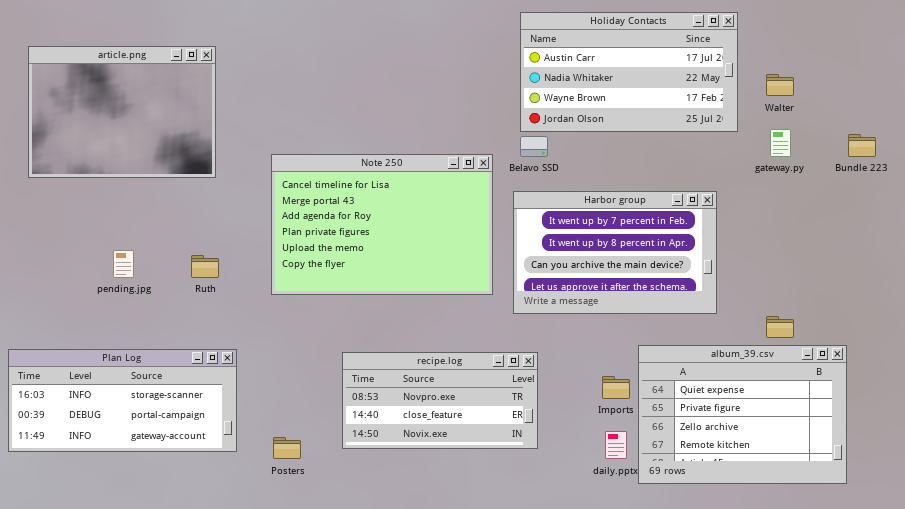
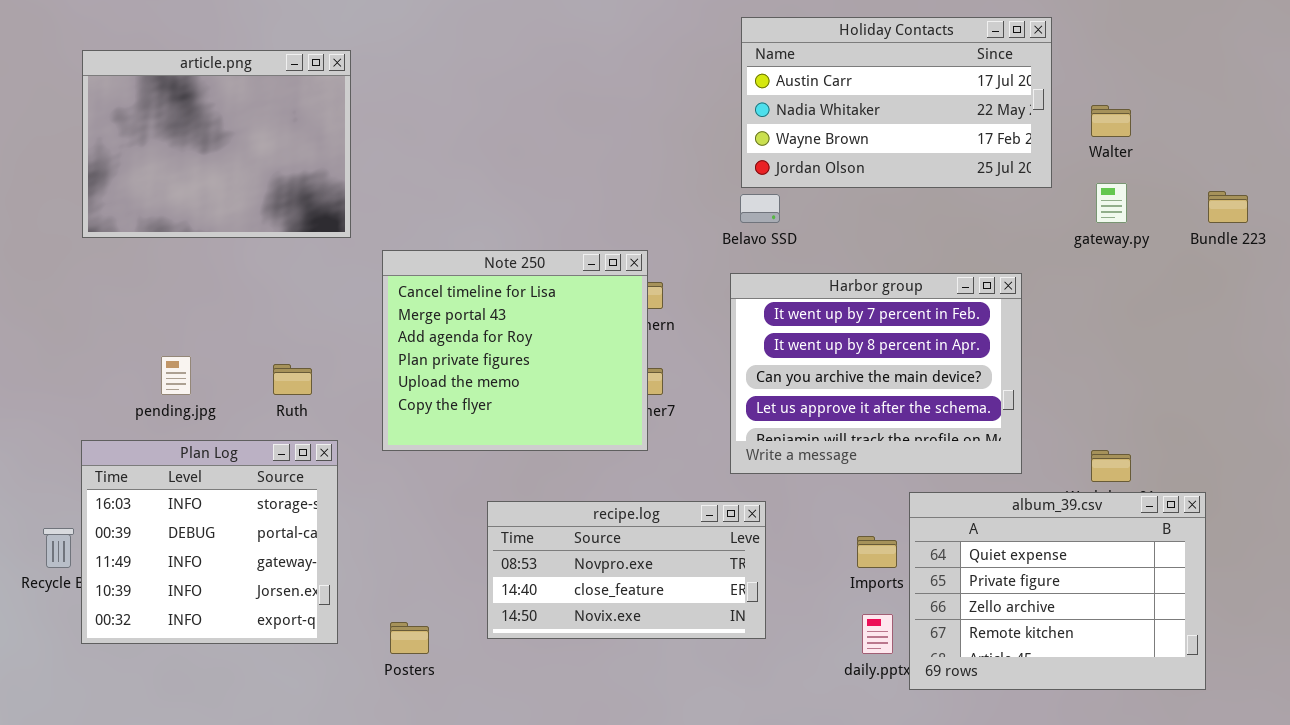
article.png: [28,46,216,178] -> [82,50,351,238], moved
Note 250: [271,154,493,295] -> [382,250,648,451], moved, resized
Harbor group: [513,191,717,314] -> [730,273,1022,474], resized
Plan Log: [8,349,237,452] -> [81,440,338,644], resized

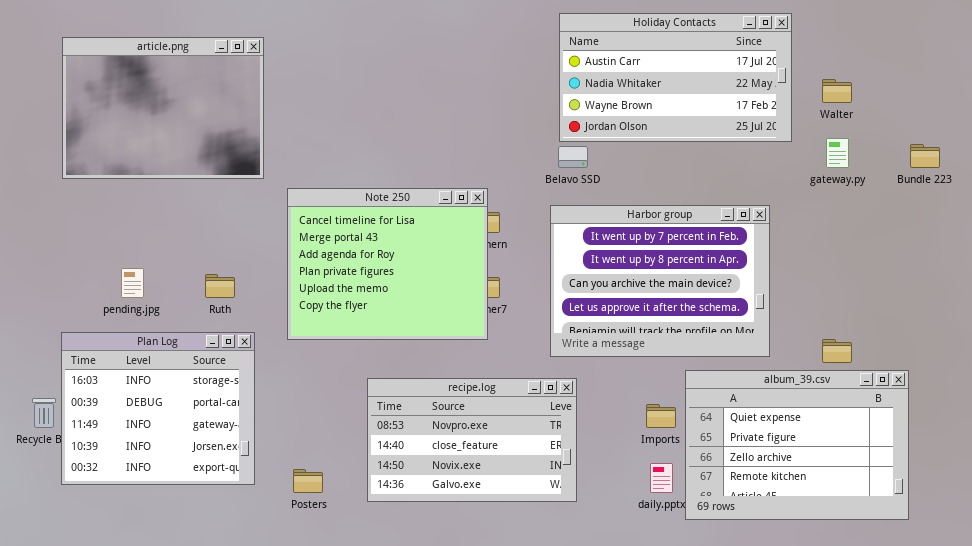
recipe.log: [487,501,766,639] -> [367,378,577,502], resized

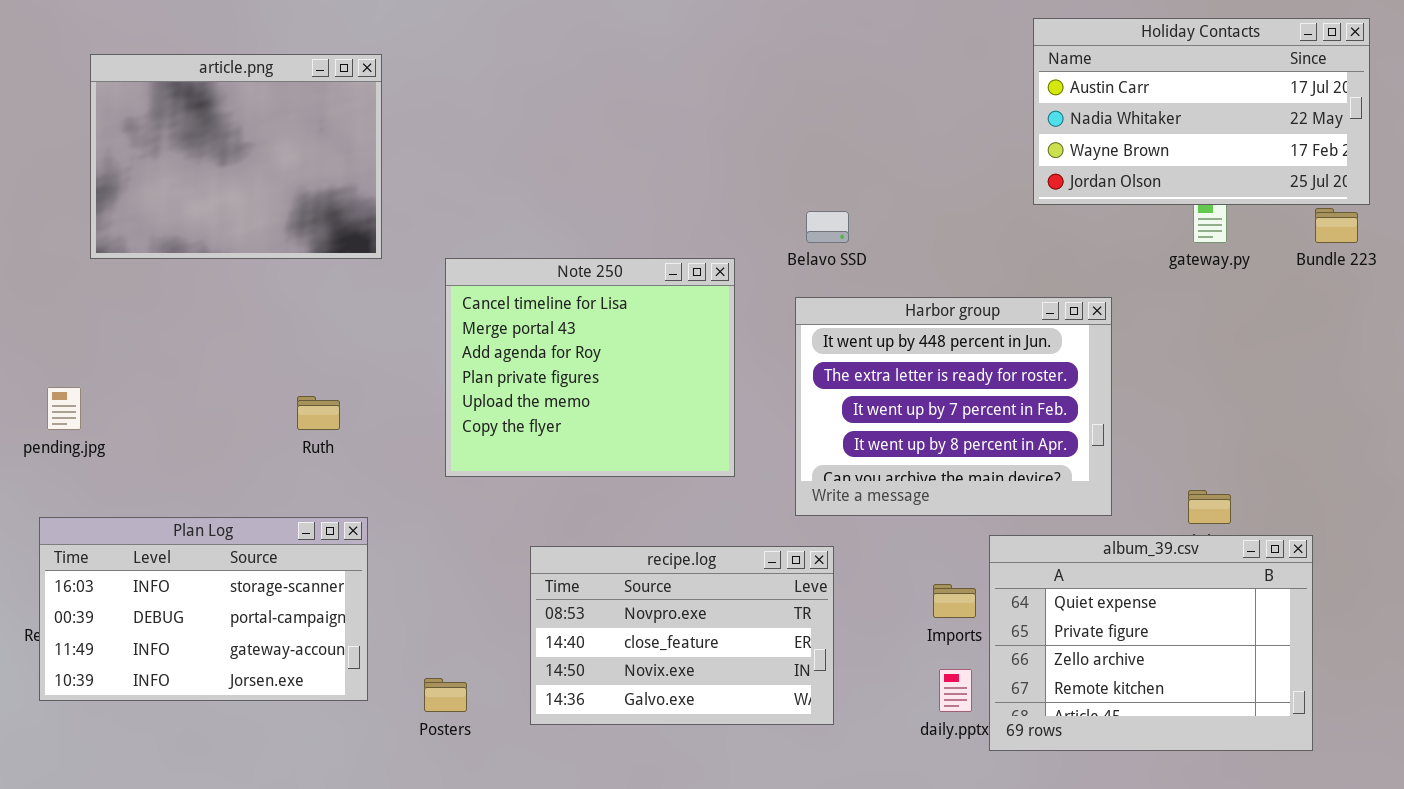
Holiday Contacts: [559,13,792,142] -> [1033,18,1370,205], moved
Note 250: [287,188,488,340] -> [445,258,735,477], moved
Harbor group: [550,205,770,357] -> [795,297,1112,516], scrolled up 2 rows
pending.jpg: [121,268,144,298] -> [47,387,81,430], moved
Plan Log: [61,332,255,485] -> [39,517,368,701], resized

